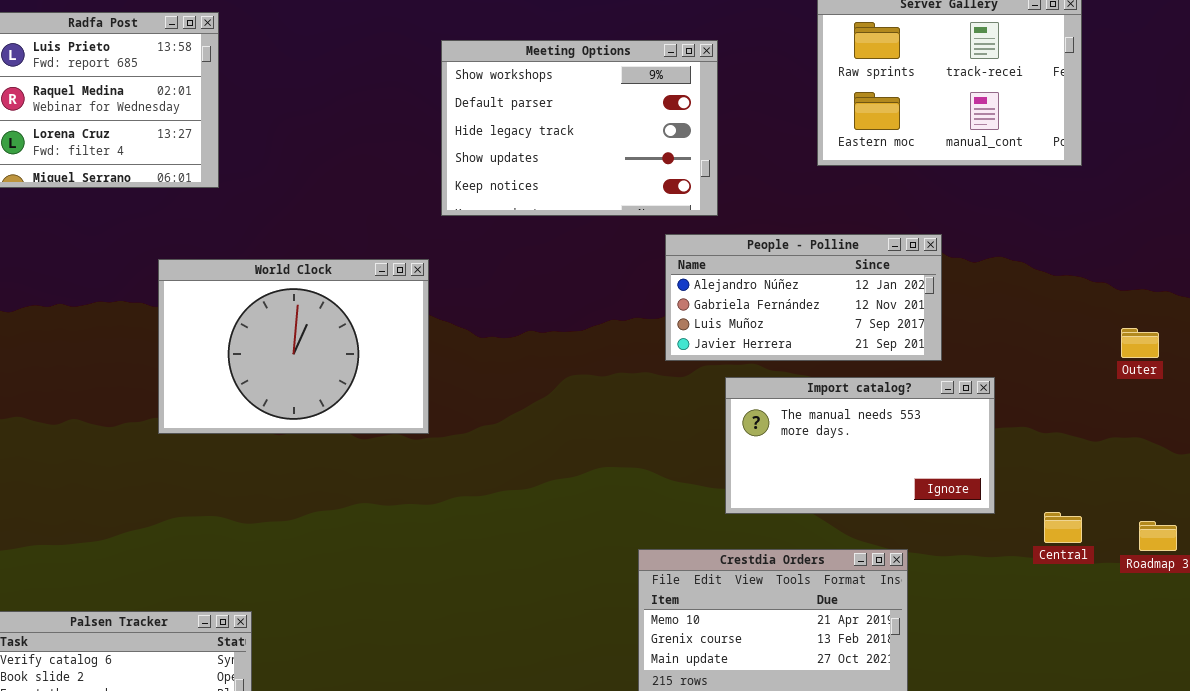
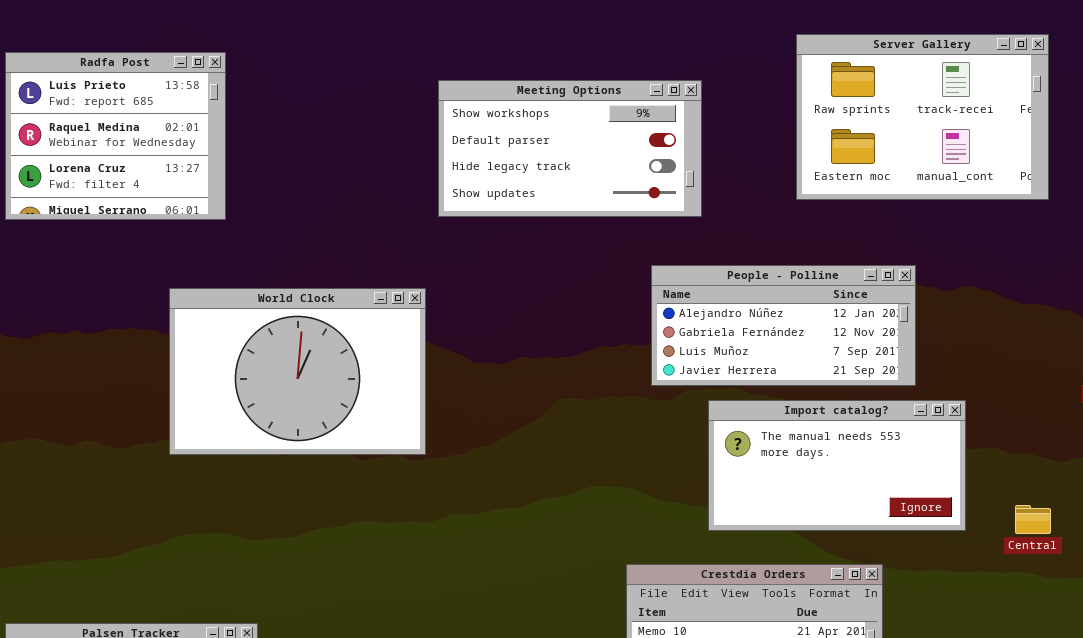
Meeting Options: [441,40,718,216] -> [438,80,702,217], resized
Central: [1044,512,1082,543] -> [1015,505,1051,534], moved

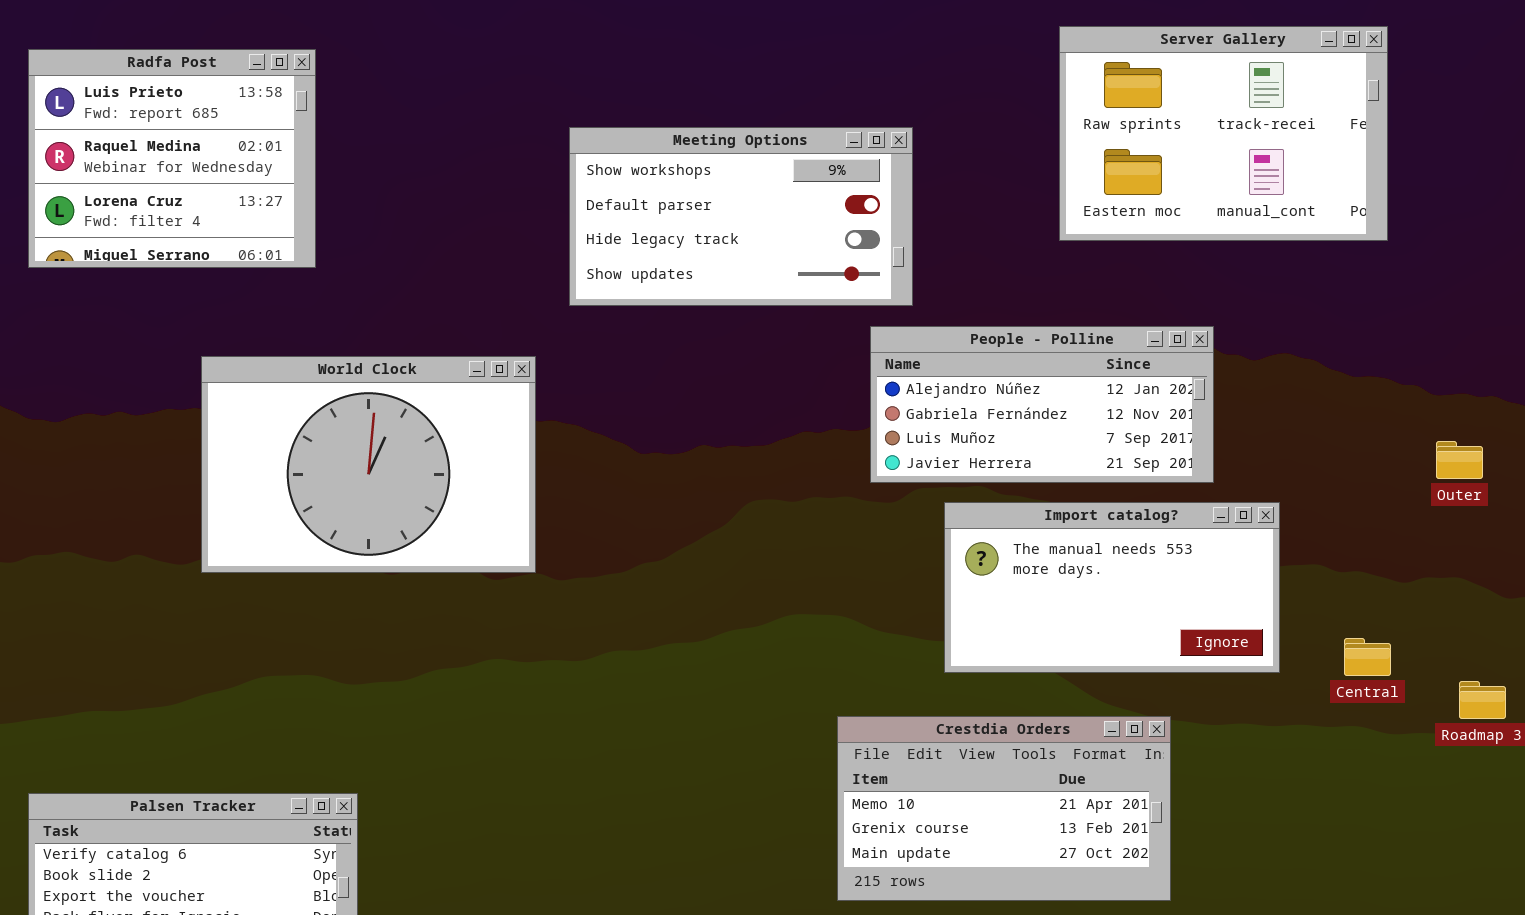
Meeting Options: [438,80,702,217] -> [569,127,913,306], moved
World Clock: [169,288,426,455] -> [201,356,536,573], moved

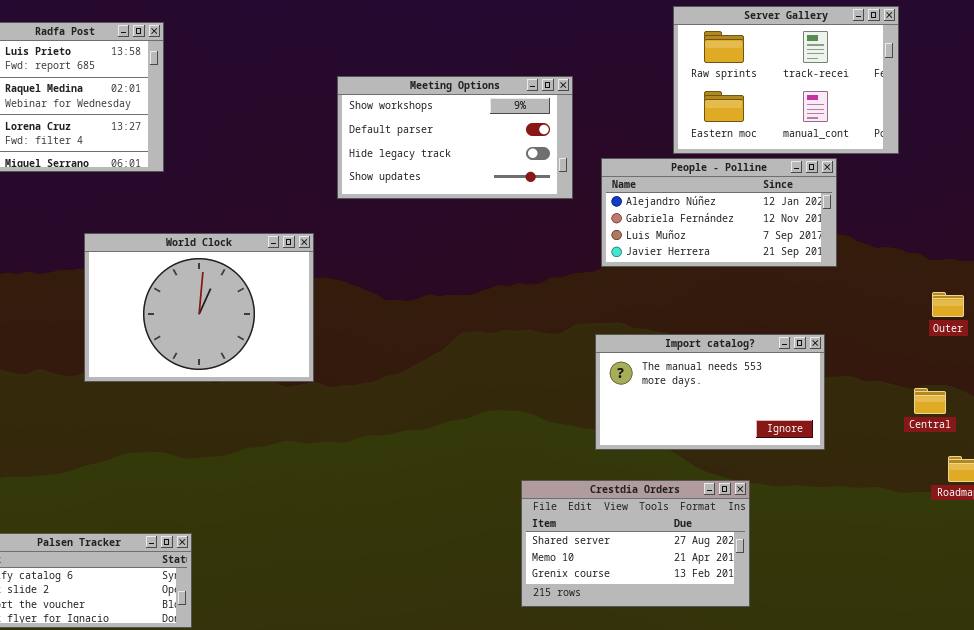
People - Polline: [870,326,1214,483] -> [601,158,837,267], moved
Central: [1344,638,1391,676] -> [914,388,946,414], moved
Crestdia Orders: [837,716,1171,901] -> [521,480,750,607], scrolled up 1 row

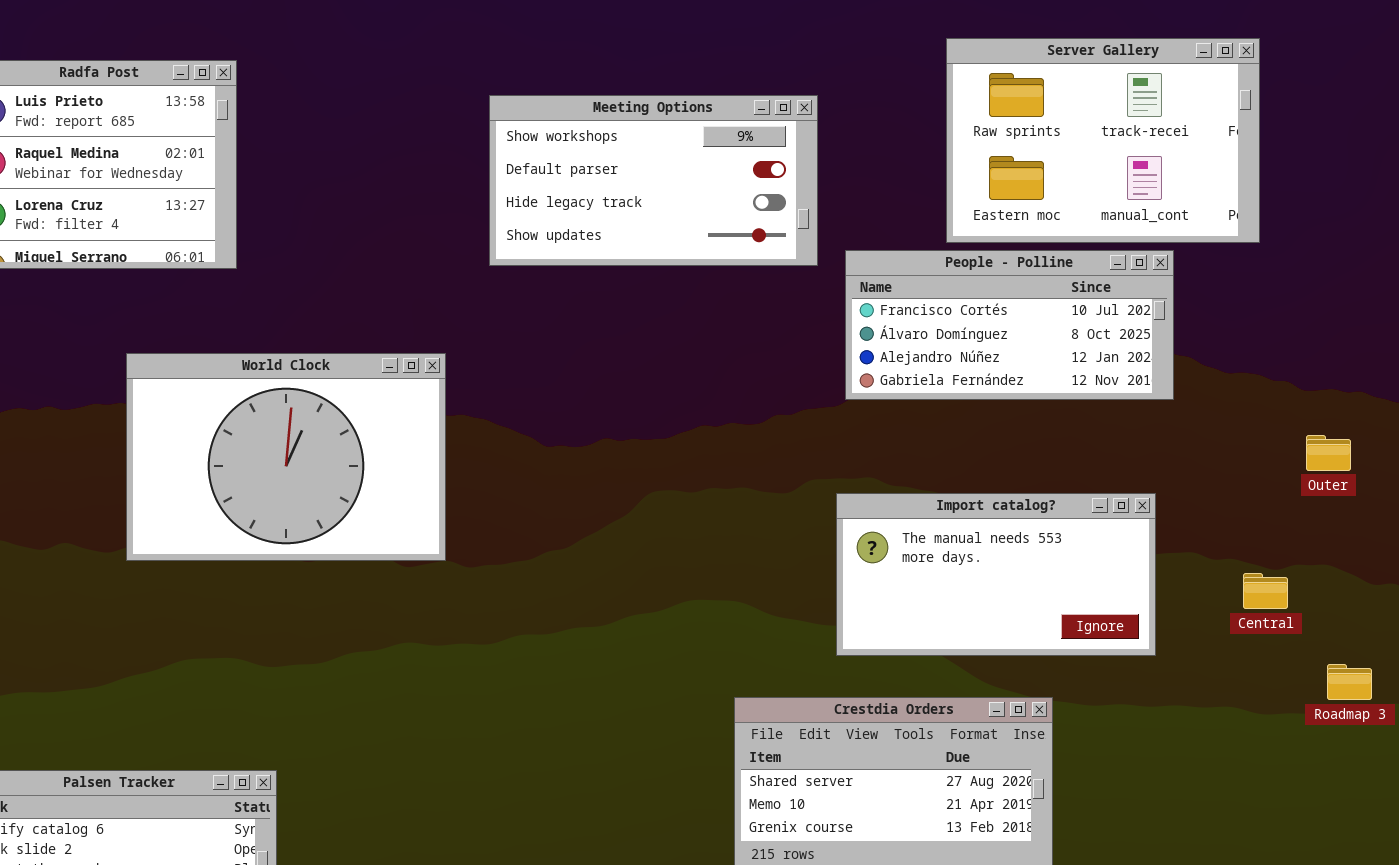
Meeting Options: [337,76,573,199] -> [489,95,818,266], moved
People - Polline: [601,158,837,267] -> [845,250,1174,400], scrolled up 2 rows
Central: [914,388,946,414] -> [1243,573,1288,609], moved

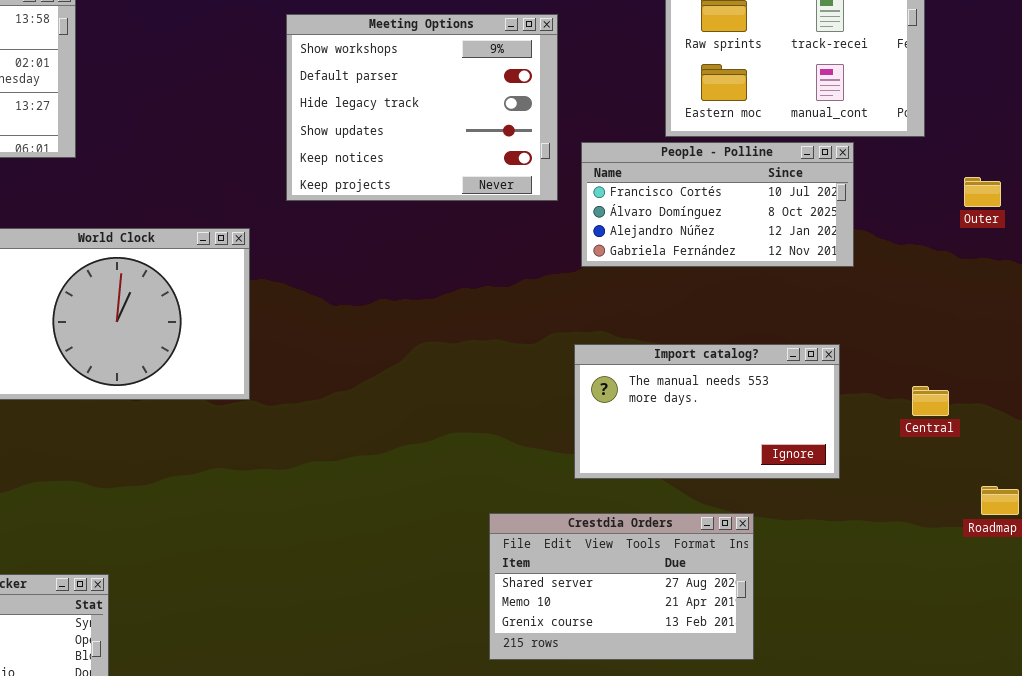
Meeting Options: [489,95,818,266] -> [286,14,558,201], resized
Outer: [1306,435,1351,471] -> [964,177,1001,207], moved
Central: [1243,573,1288,609] -> [912,386,949,416], moved

